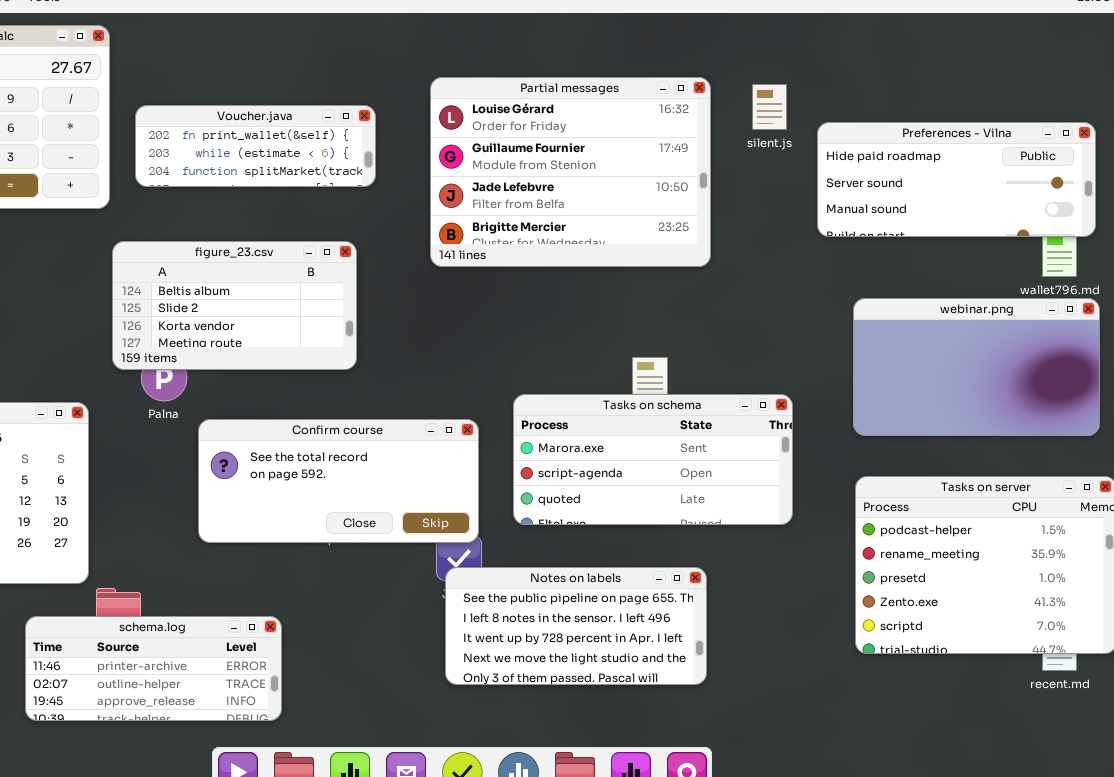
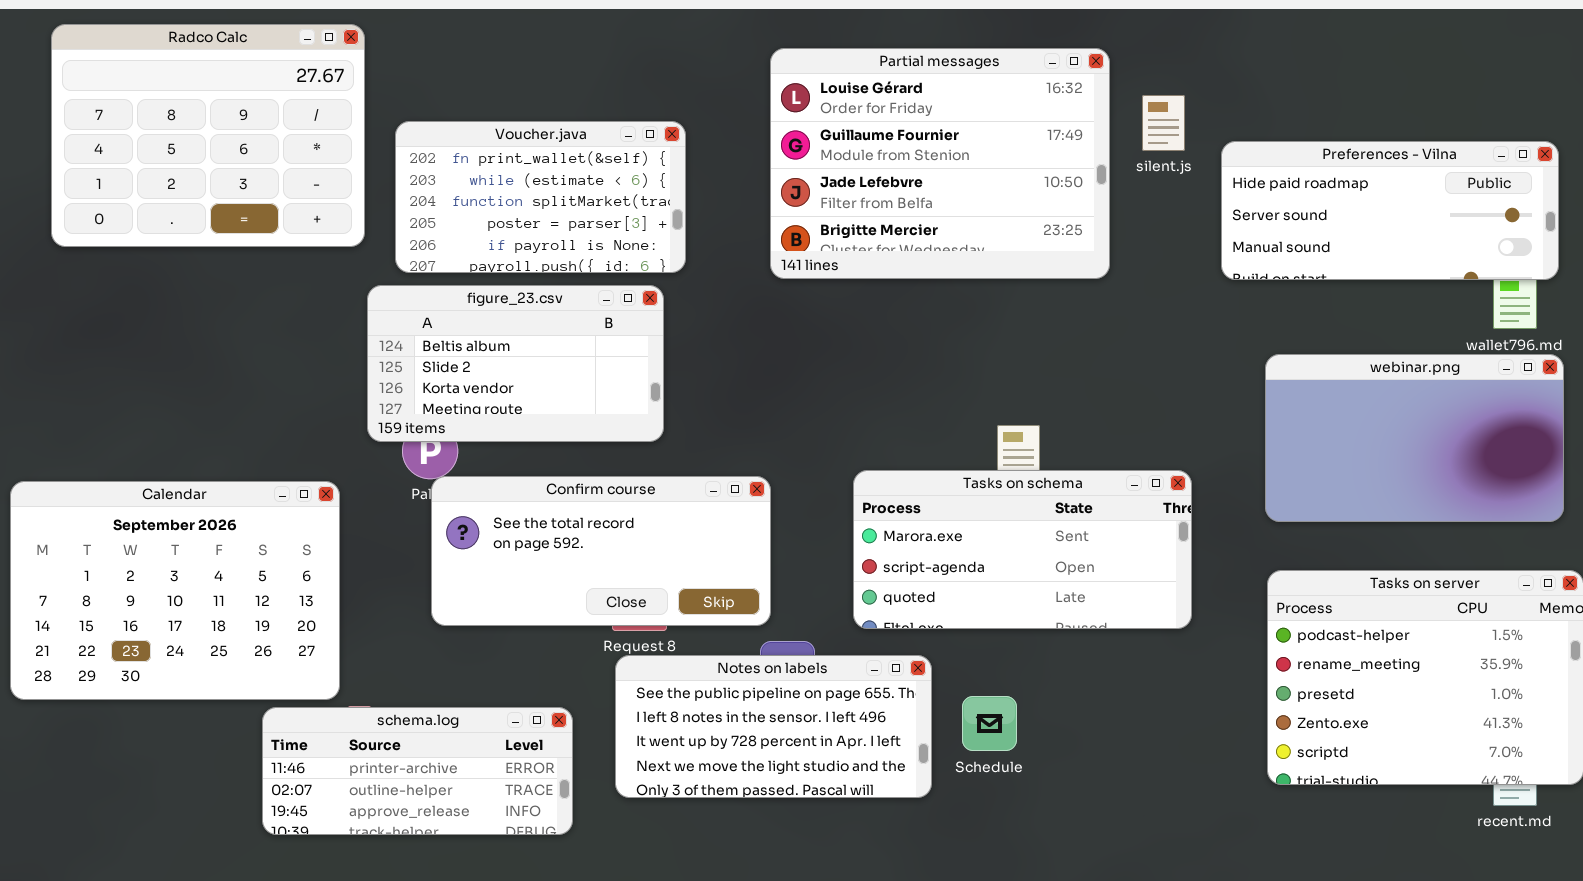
Partial messages: [430,77,711,267] -> [770,48,1110,279], moved
Voucher.java: [135,105,376,187] -> [395,121,686,273], resized
Confirm course: [198,419,479,543] -> [431,476,771,626], moved
Notes on labels: [445,567,707,685] -> [615,655,932,798], moved
schema.log: [25,616,282,721] -> [262,707,573,835], moved

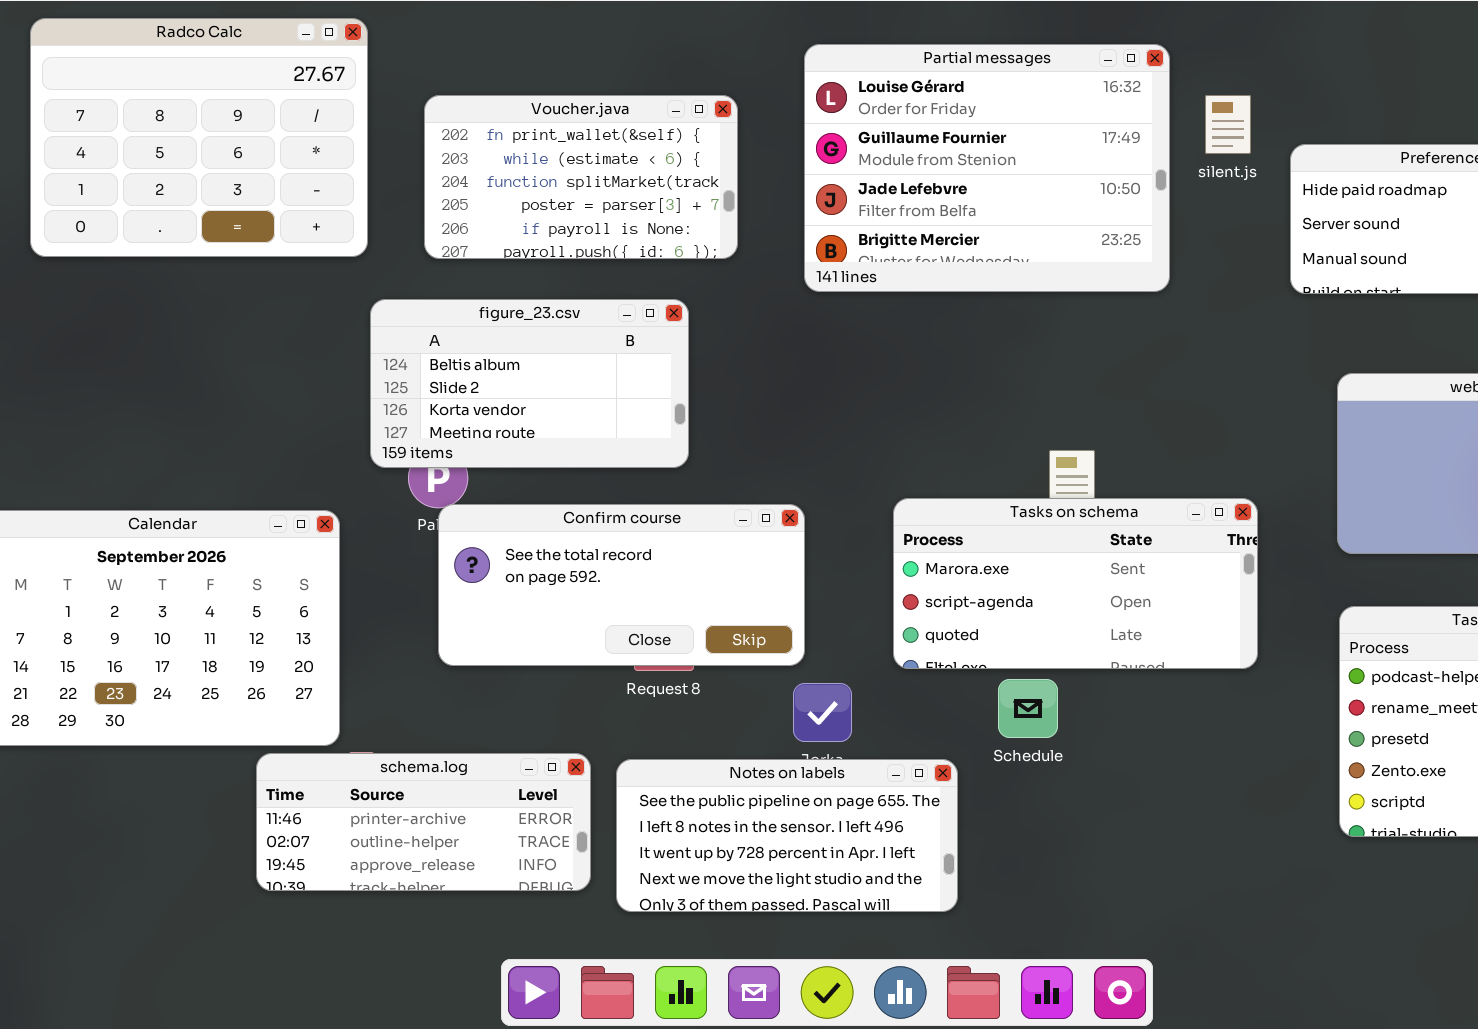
Voucher.java: [395,121,686,273] -> [424,95,738,259], moved
Notes on labels: [615,655,932,798] -> [616,759,958,912], moved
Schedule: [962,696,1017,751] -> [998,679,1058,738], moved

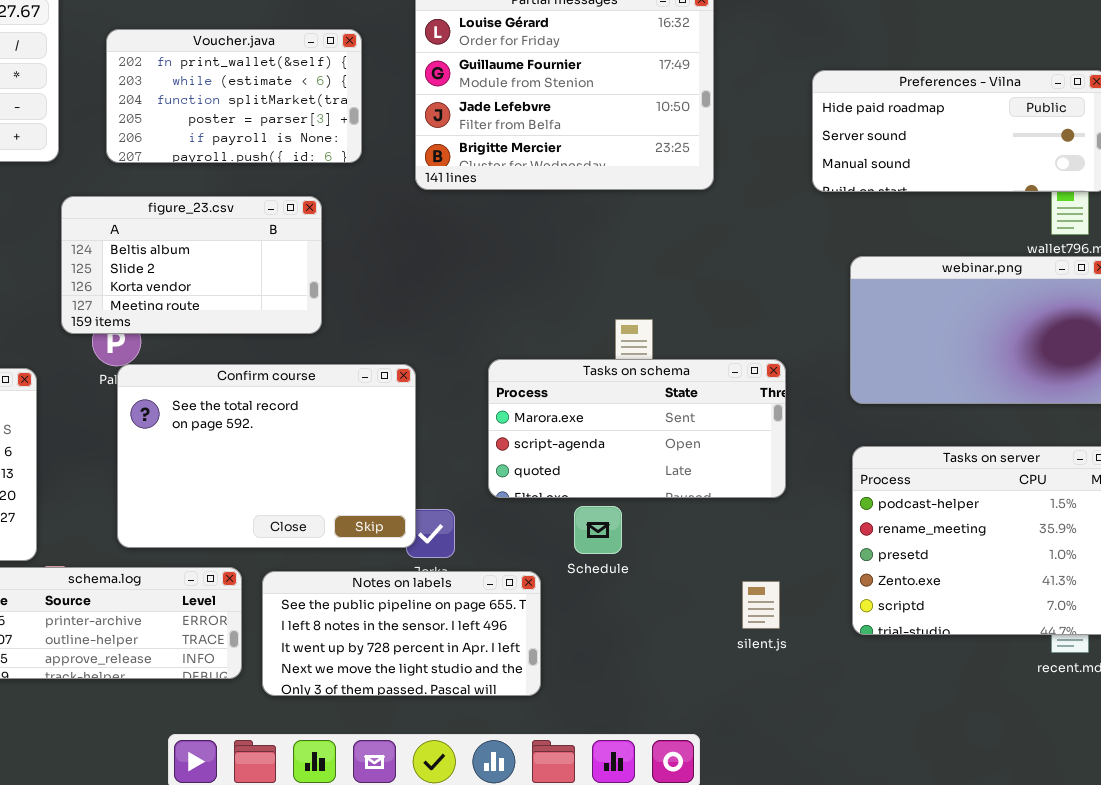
silent.js: [1205,95,1251,154] -> [742,581,780,629], moved
Confirm course: [438,504,805,666] -> [117,364,416,548], resized

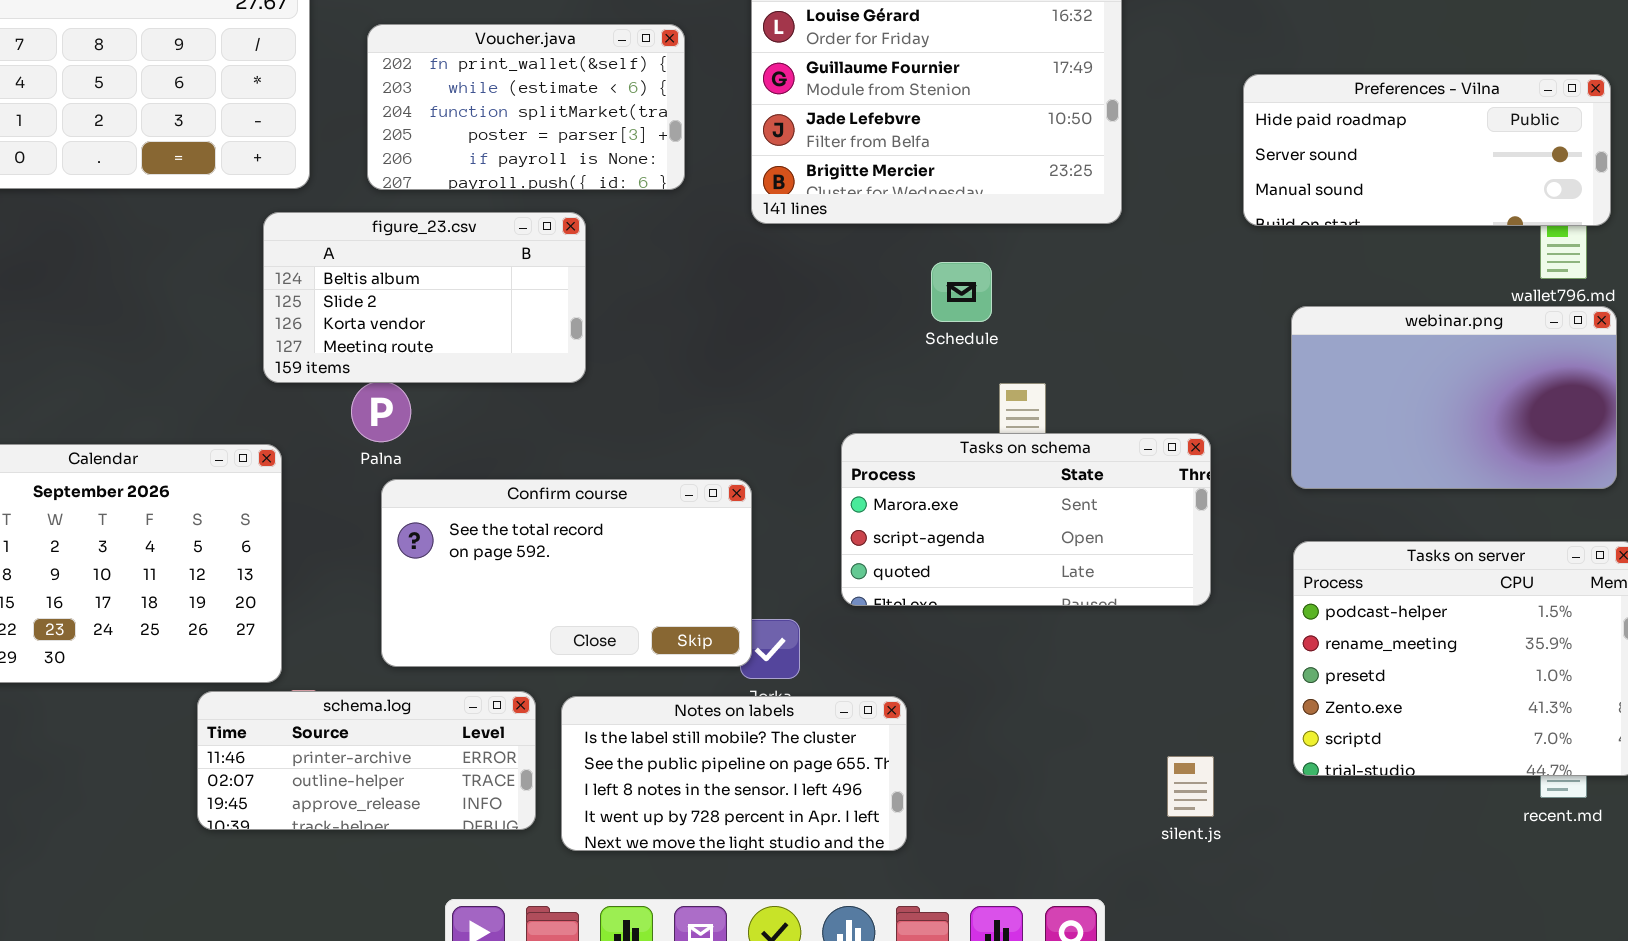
figure_23.csv: [61,196,322,334] -> [263,212,586,383], moved
Confirm course: [117,364,416,548] -> [381,479,752,667], resized
Schedule: [574,506,622,554] -> [931,262,992,322], moved
Notes on labels: [262,571,541,696] -> [561,696,907,851], scrolled up 1 row
silent.js: [742,581,780,629] -> [1167,756,1214,817], moved

